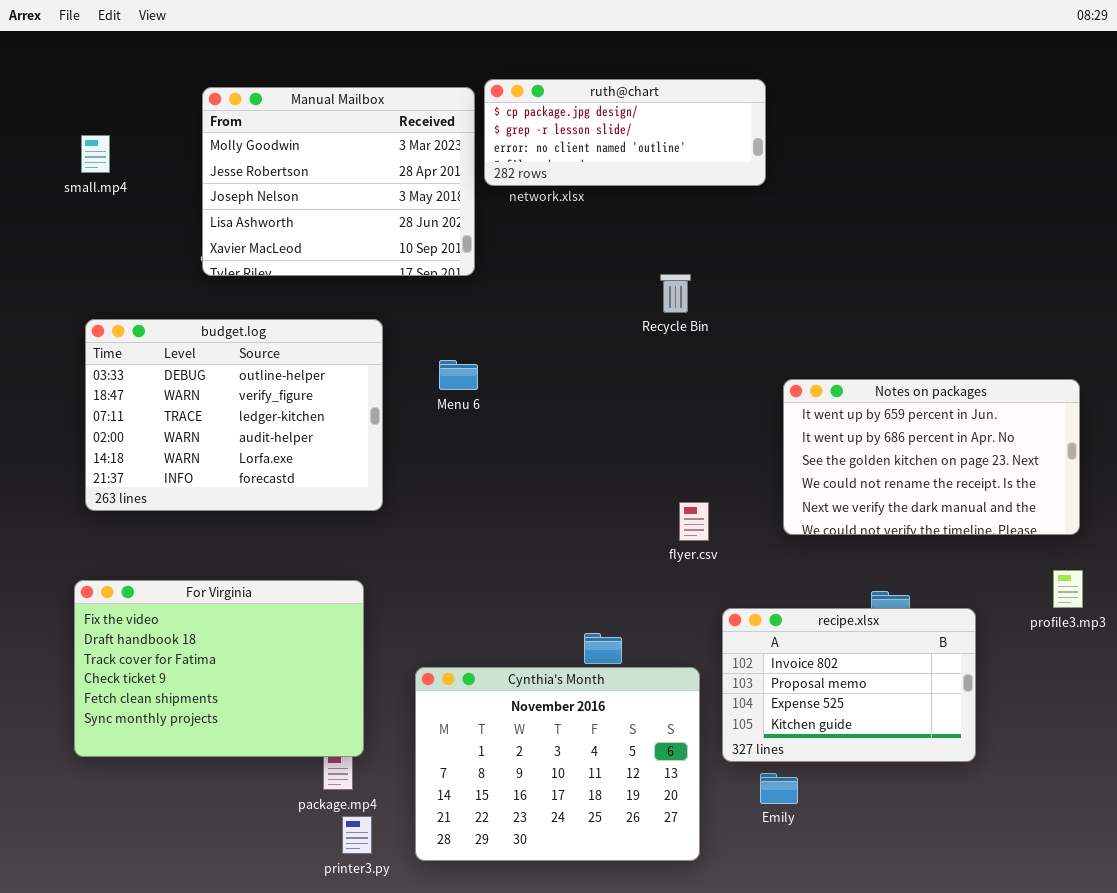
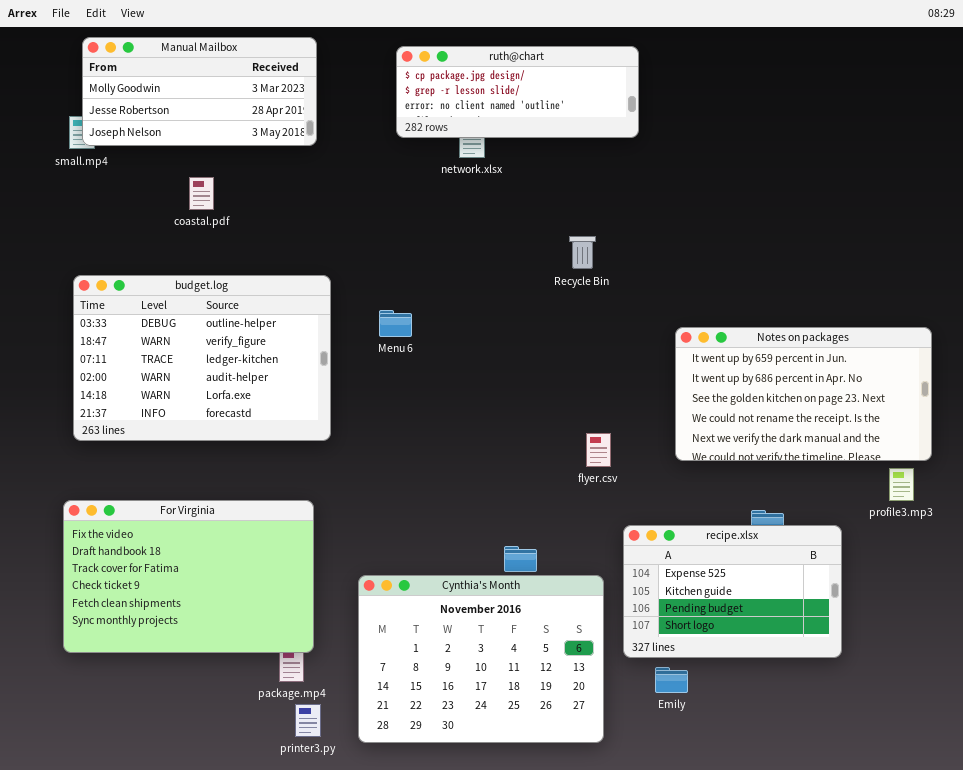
ruth@chart: [484,79,766,186] -> [396,46,639,138], moved
Manual Mailbox: [202,87,475,276] -> [82,37,317,146], moved, resized
profile3.mp3: [1053,570,1083,608] -> [889,468,914,501], moved
recipe.xlsx: [722,608,976,762] -> [623,525,842,658], scrolled down 2 rows

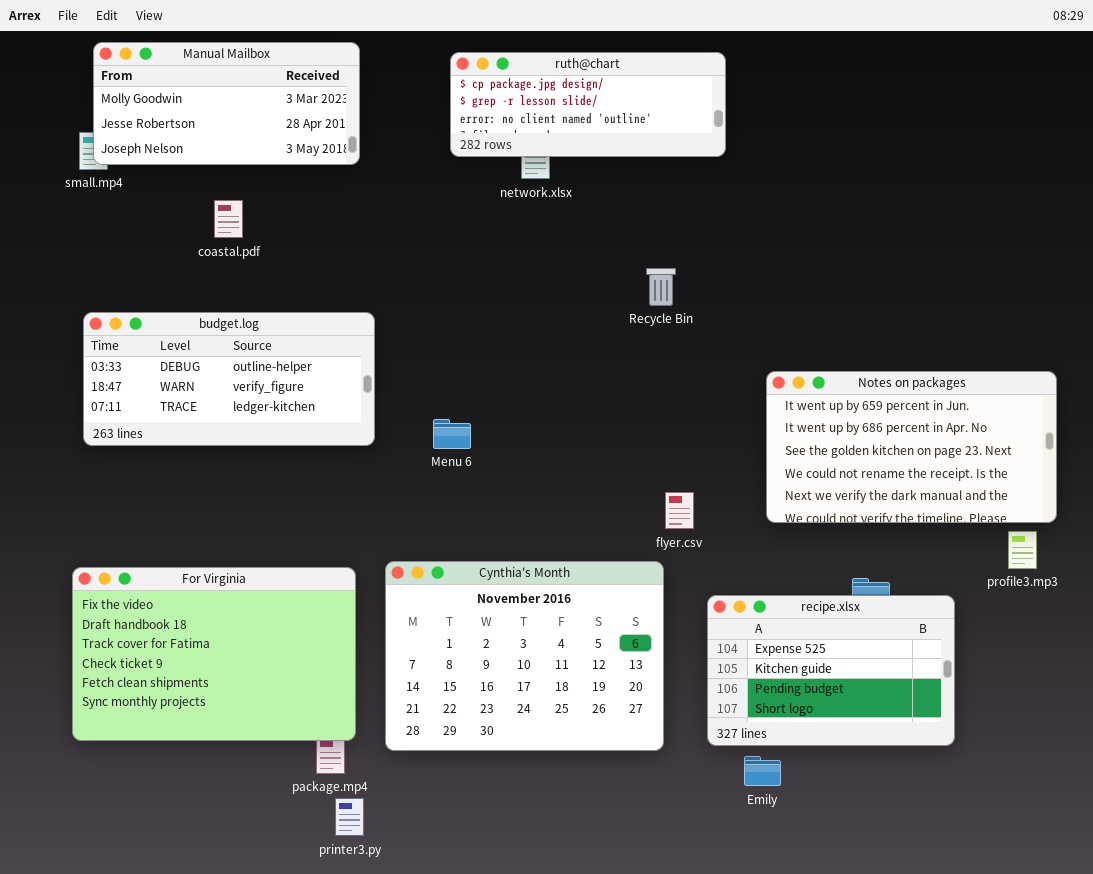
budget.log: [73,275,331,441] -> [83,312,375,446], resized
Menu 6: [379,310,412,337] -> [433,419,471,449], moved
Cynthia's Month: [358,575,604,743] -> [385,561,664,751], moved

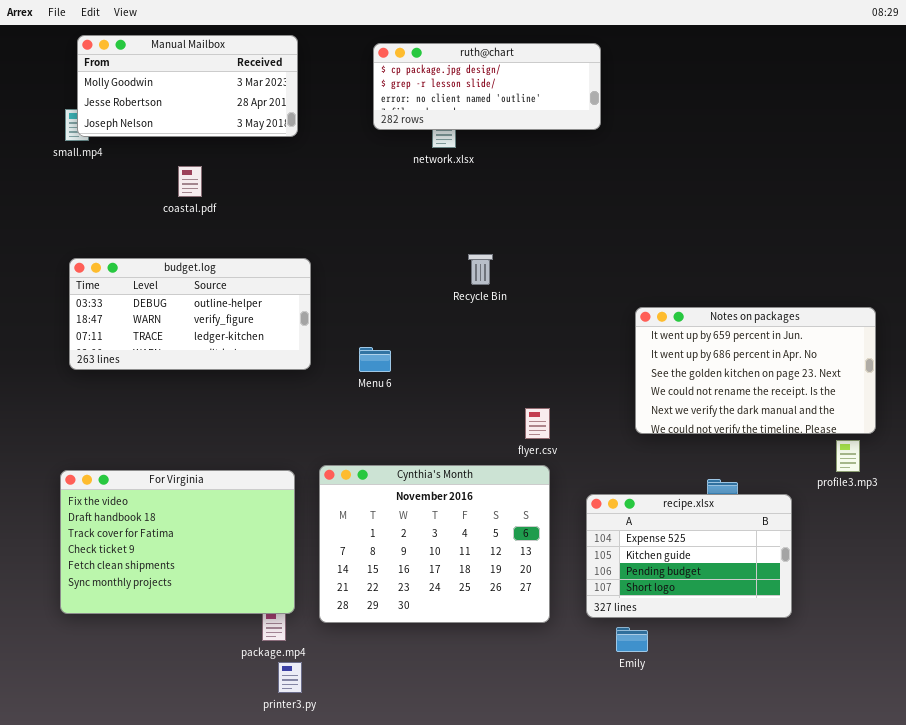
Recycle Bin: [646,268,676,306] -> [468,254,493,285], moved
flyer.csv: [665,492,694,529] -> [525,408,550,439], moved

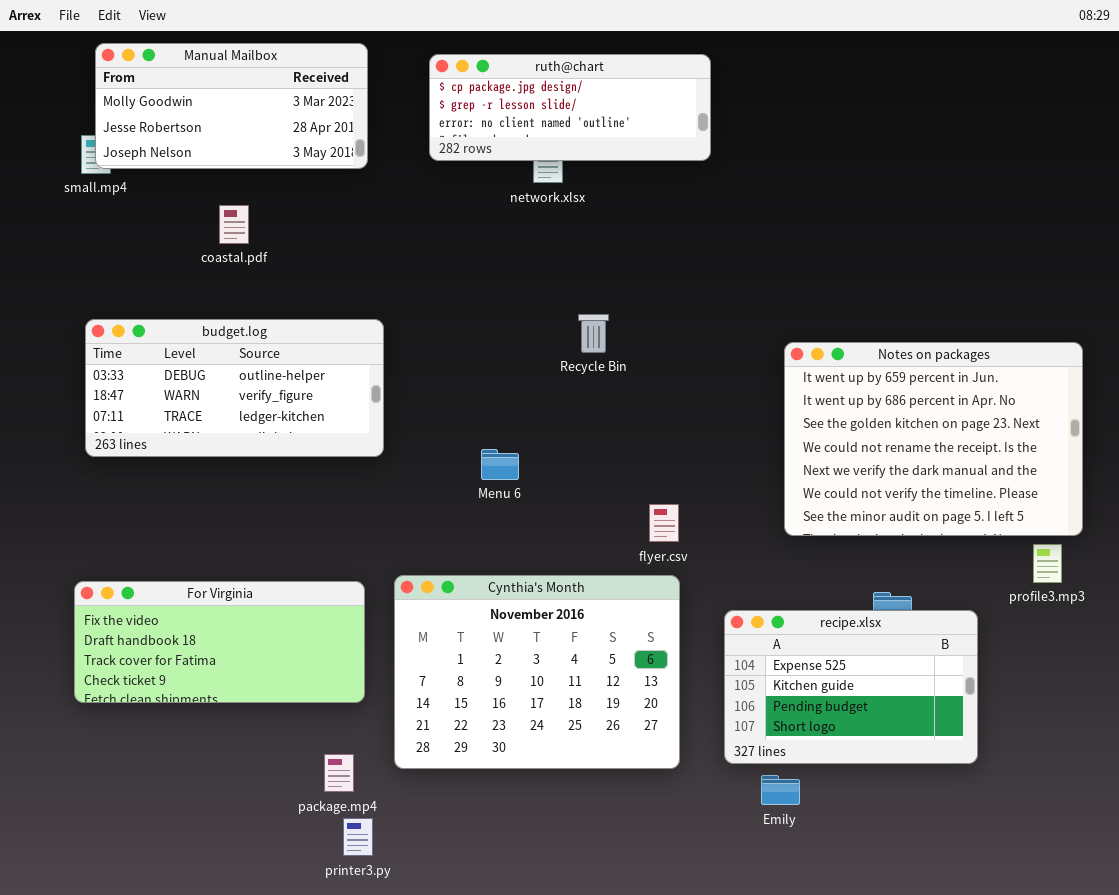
ruth@chart: [373,43,601,130] -> [429,54,711,161], moved
Notes on packages: [635,307,876,434] -> [784,342,1083,536], resized
Menu 6: [359,347,391,372] -> [481,449,519,480], moved
For Virginia: [60,470,295,614] -> [74,581,365,703], resized

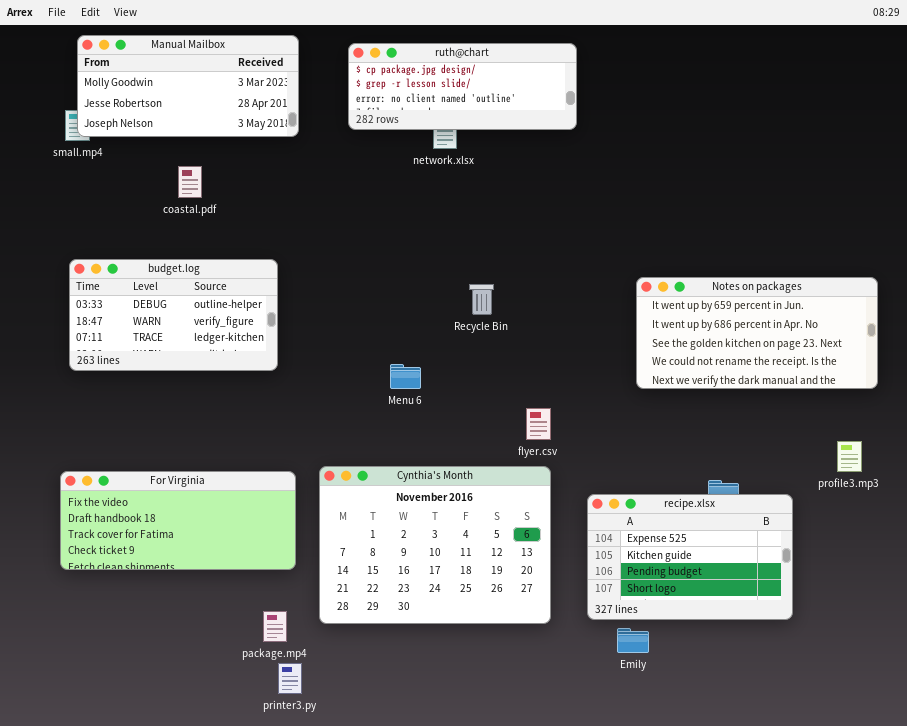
Recycle Bin: [578,314,609,353] -> [469,284,494,315], moved
budget.log: [85,319,384,457] -> [69,259,278,371], resized
Notes on packages: [784,342,1083,536] -> [636,277,878,389], resized

